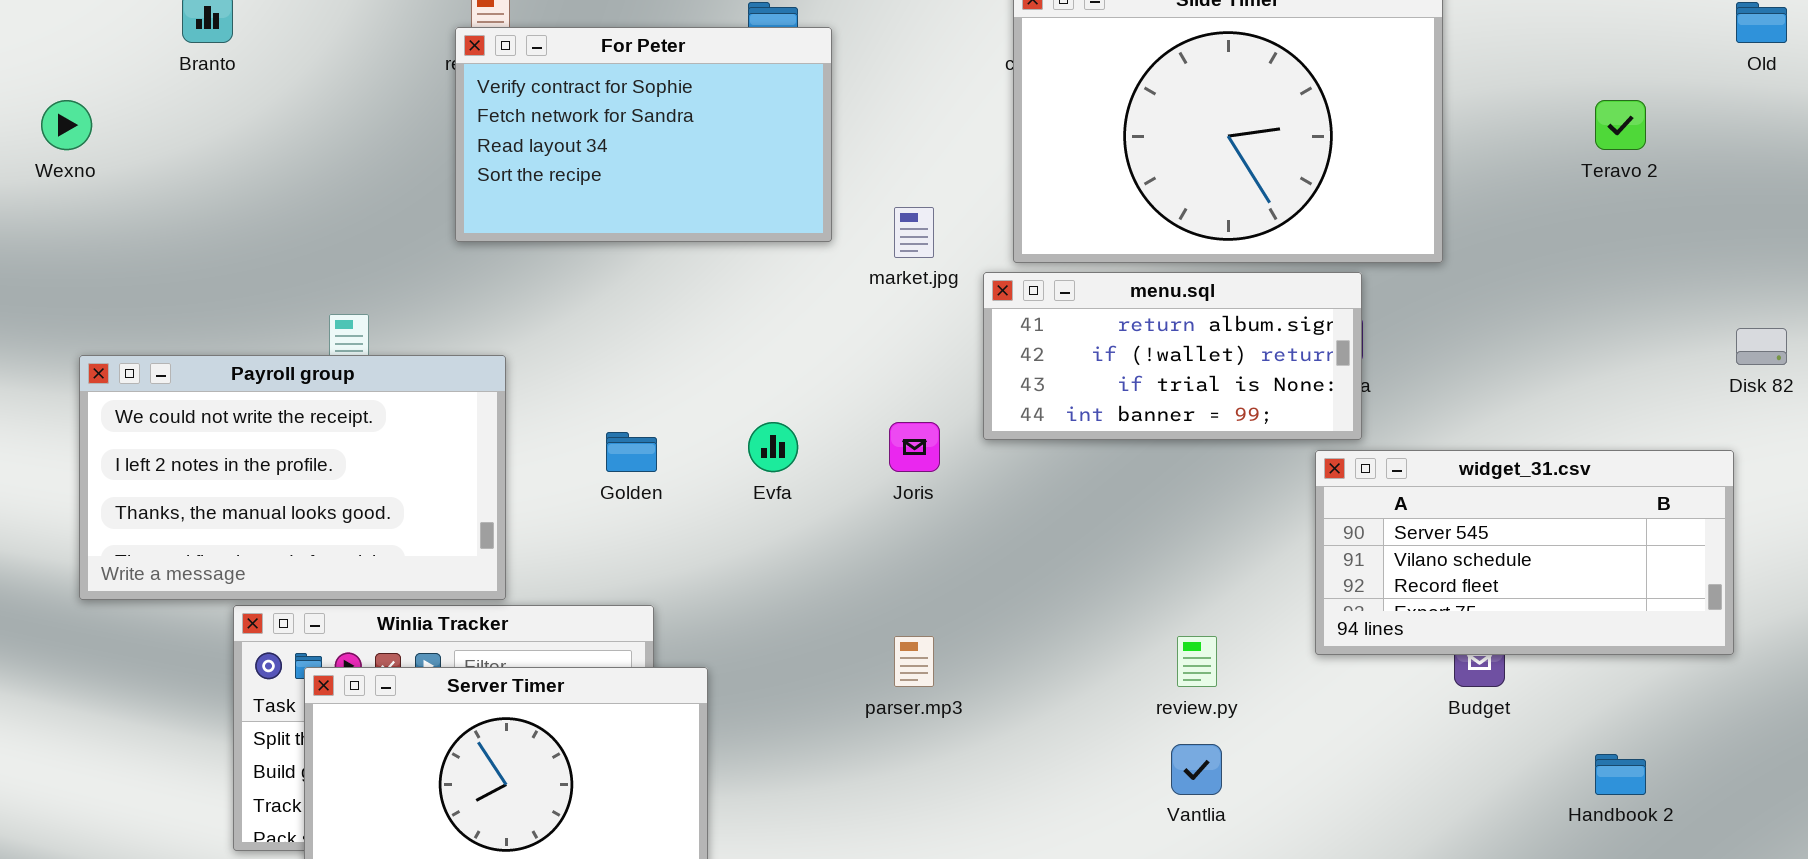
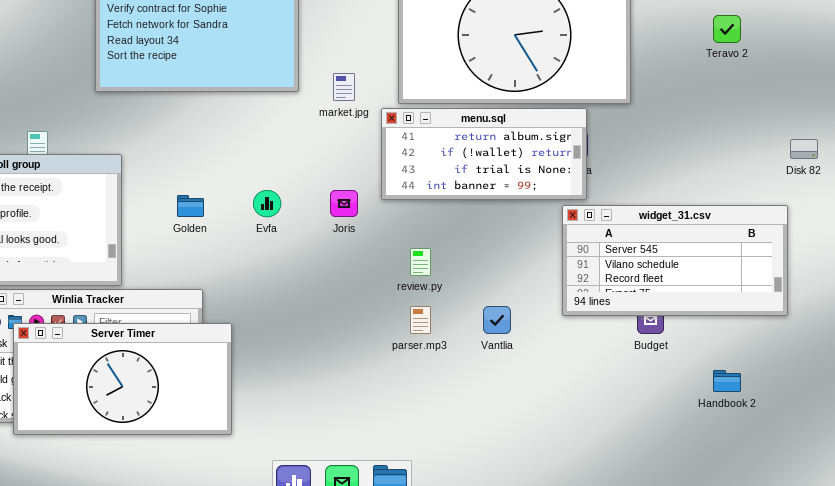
parser.mp3: [894,636,934,687] -> [410,306,431,334], moved
review.py: [1177,636,1217,687] -> [410,248,431,276], moved
Vantlia: [1171,744,1222,795] -> [483,306,511,334], moved

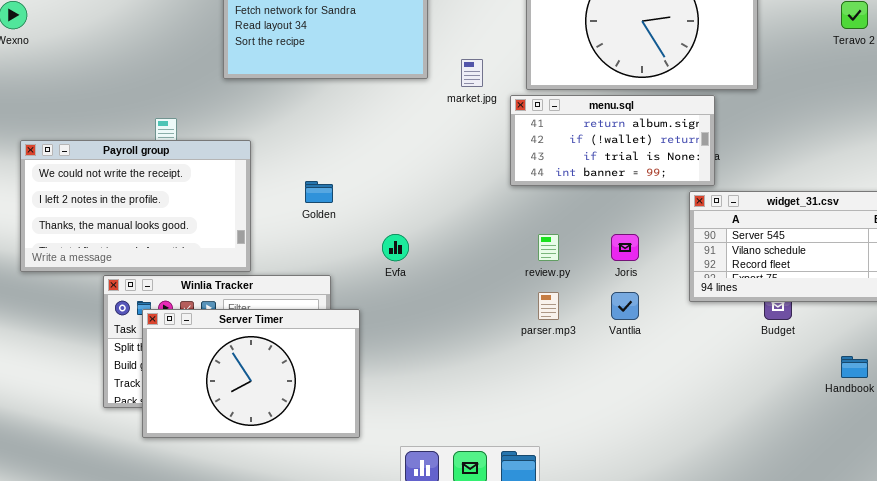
Evfa: [253,190,281,217] -> [382,234,409,261], moved
Joris: [330,190,358,217] -> [611,234,639,261], moved
Server Timer: [13,323,232,435] -> [142,309,360,438], resized

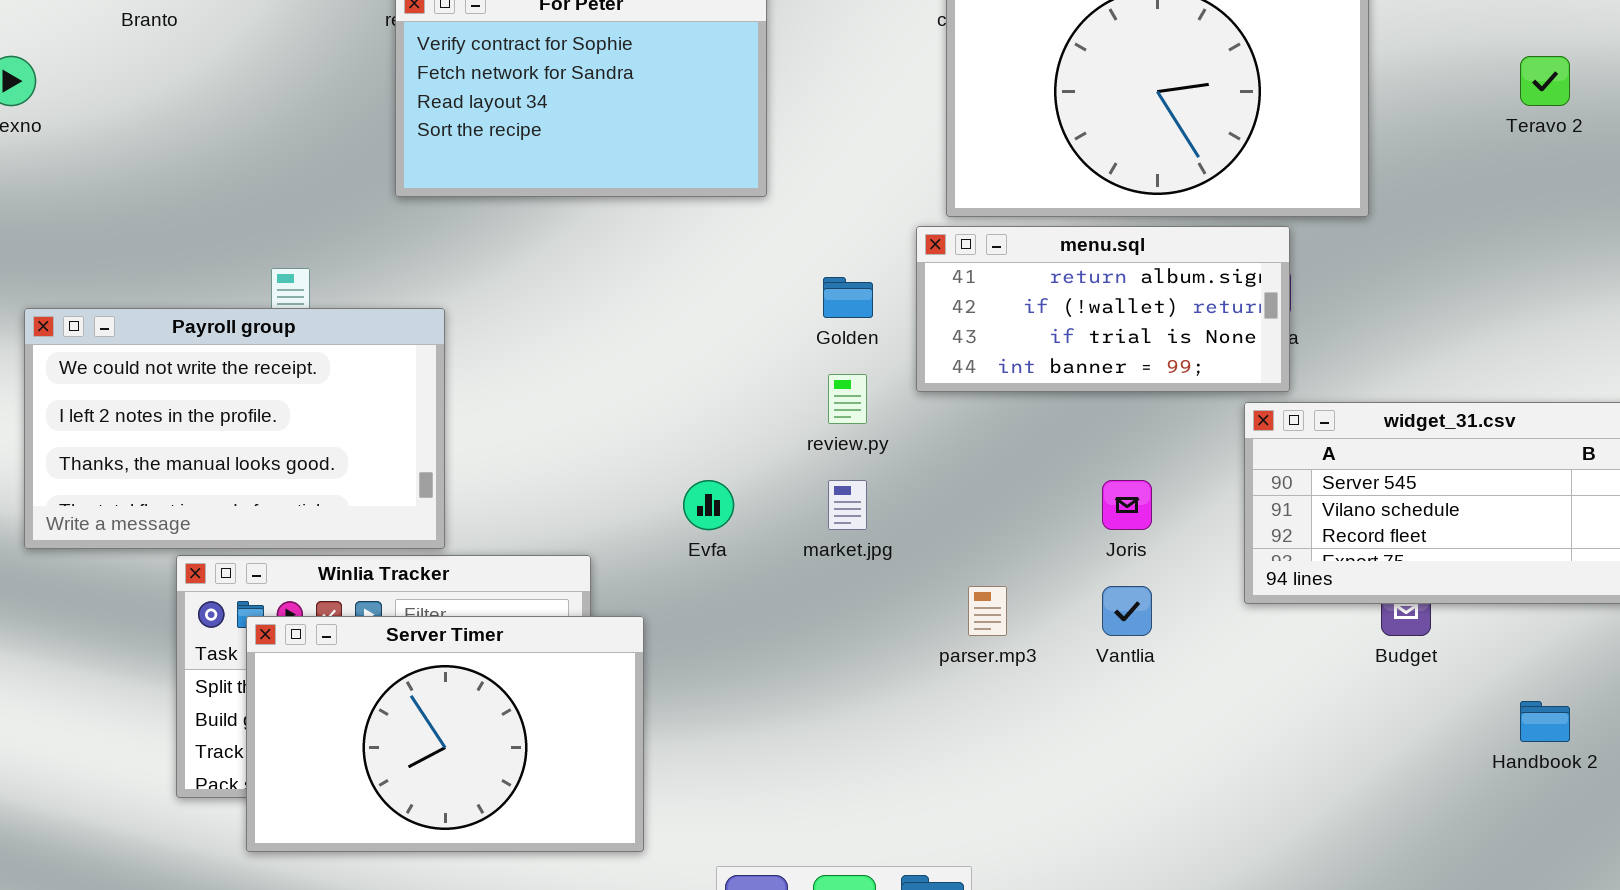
market.jpg: [461,59,483,87] -> [828,480,867,530], moved
Golden: [305,181,333,203] -> [823,277,873,318], moved
review.py: [538,234,559,261] -> [828,374,867,424], moved

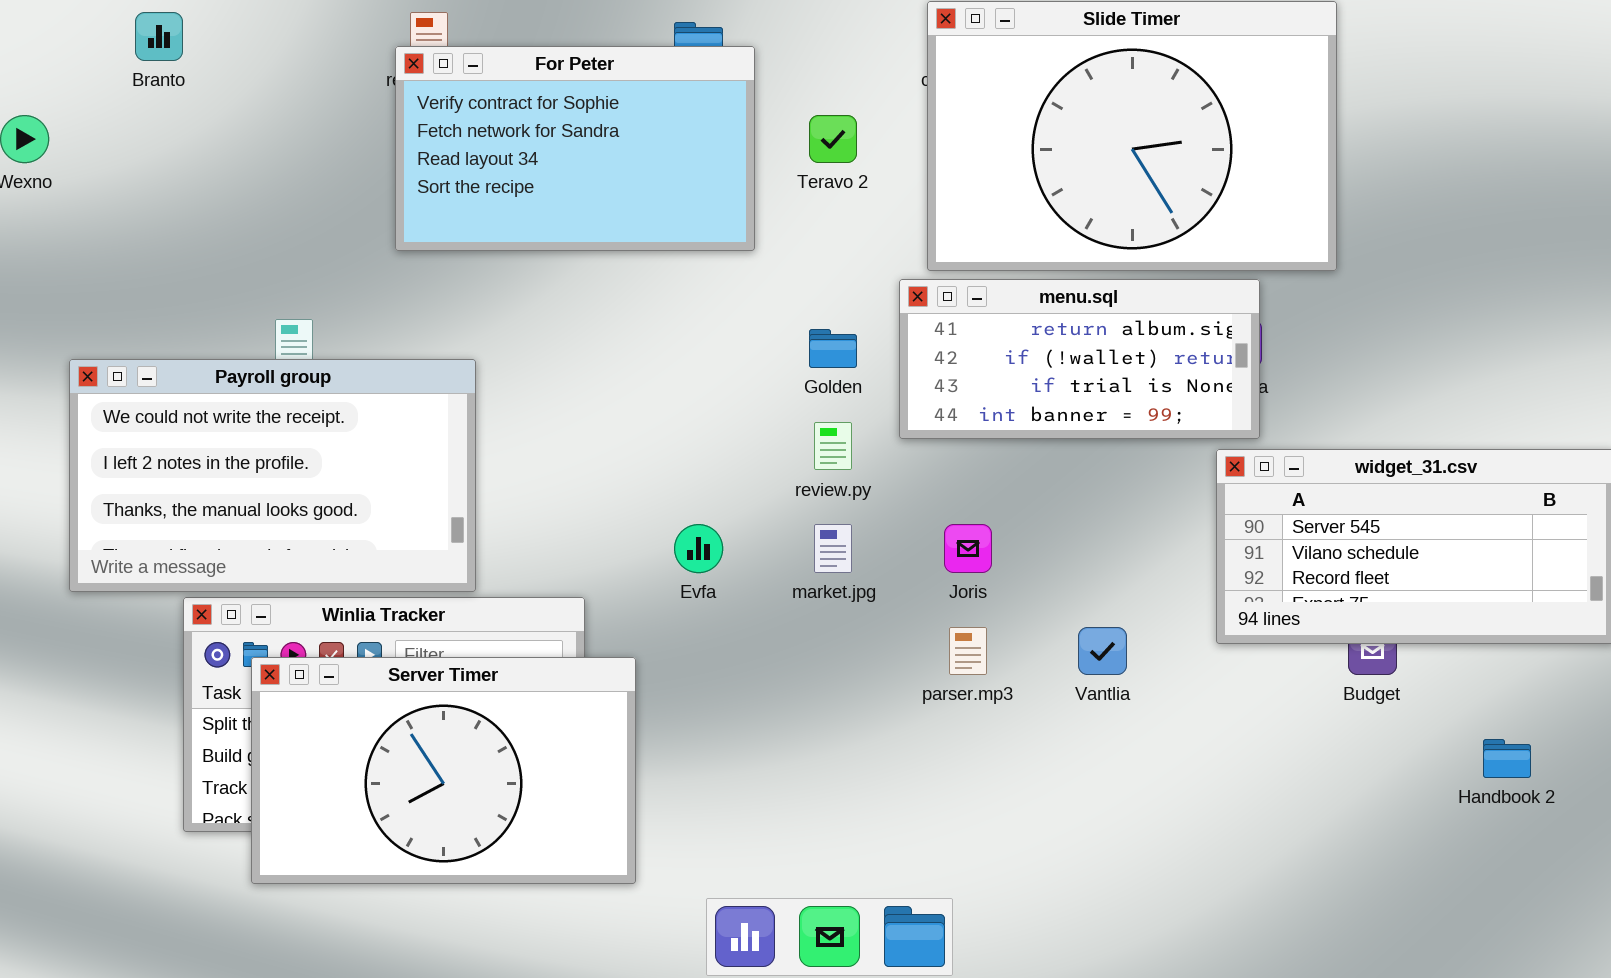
Teravo 2: [1520,56,1570,106] -> [809,115,857,163], moved
Payroll group: [24,308,445,549] -> [69,359,476,592], moved
Joris: [1102,480,1152,530] -> [944,524,992,573], moved

